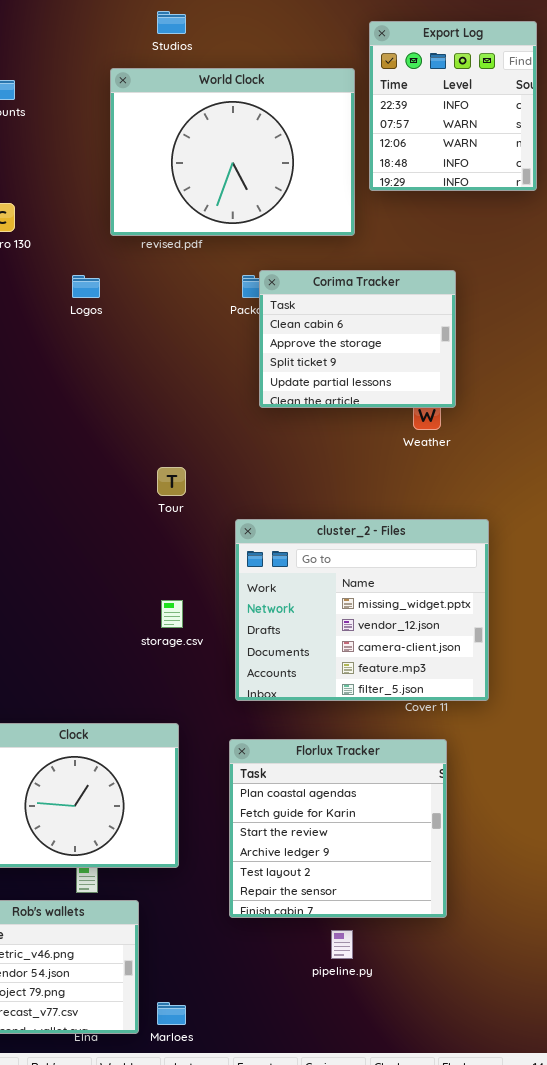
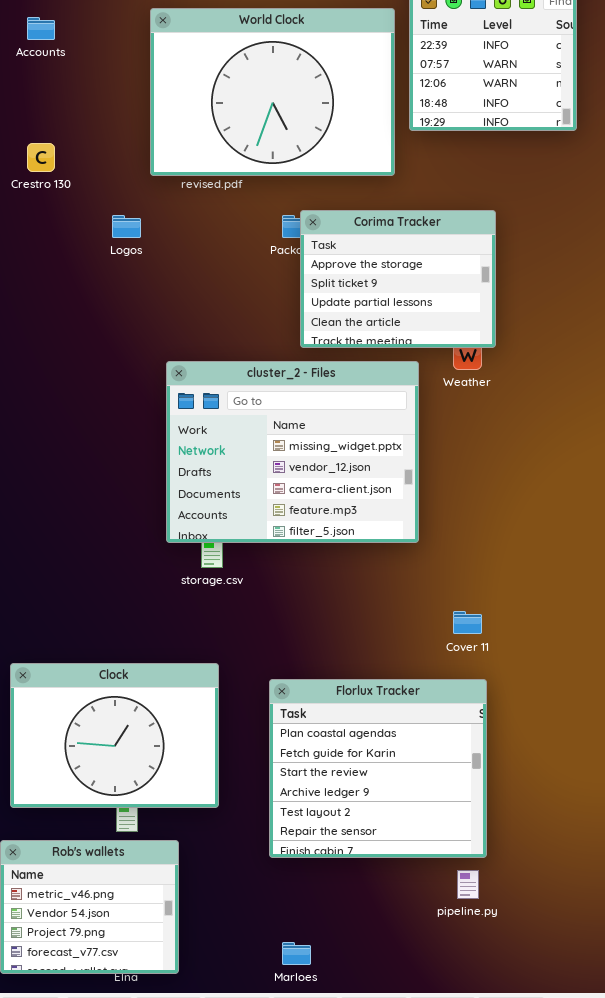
Corima Tracker: [259,270,456,408] -> [300,210,496,348], scrolled down 1 row
cluster_2 - Files: [235,519,489,701] -> [166,361,419,543], moved
pipeline.py: [331,930,353,959] -> [457,870,479,899], moved
Marloes: [157,1002,186,1025] -> [282,942,311,965], moved

